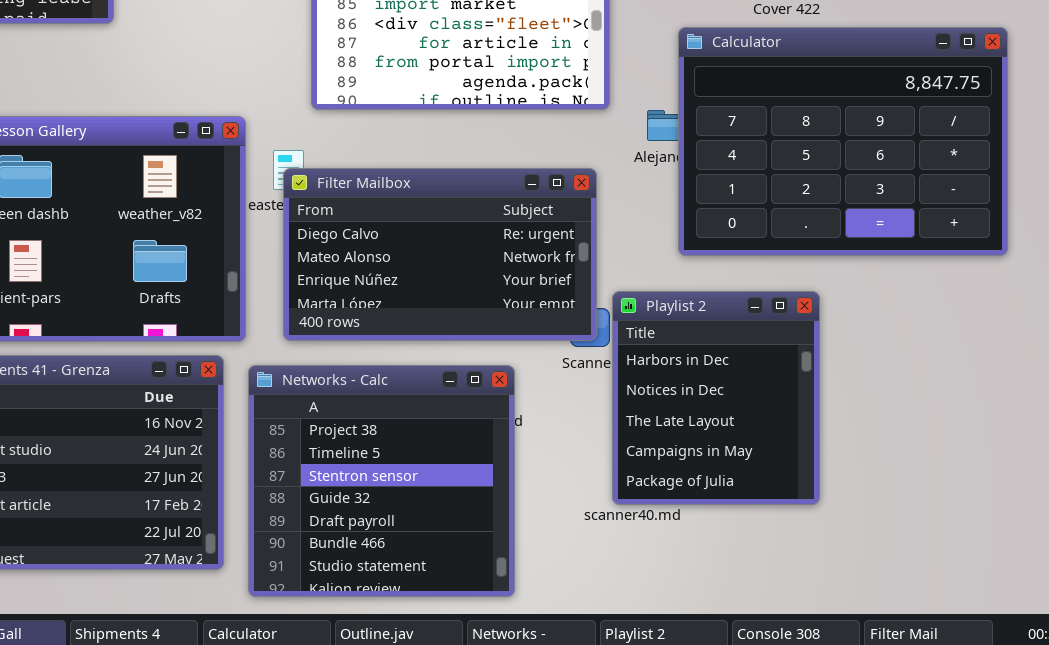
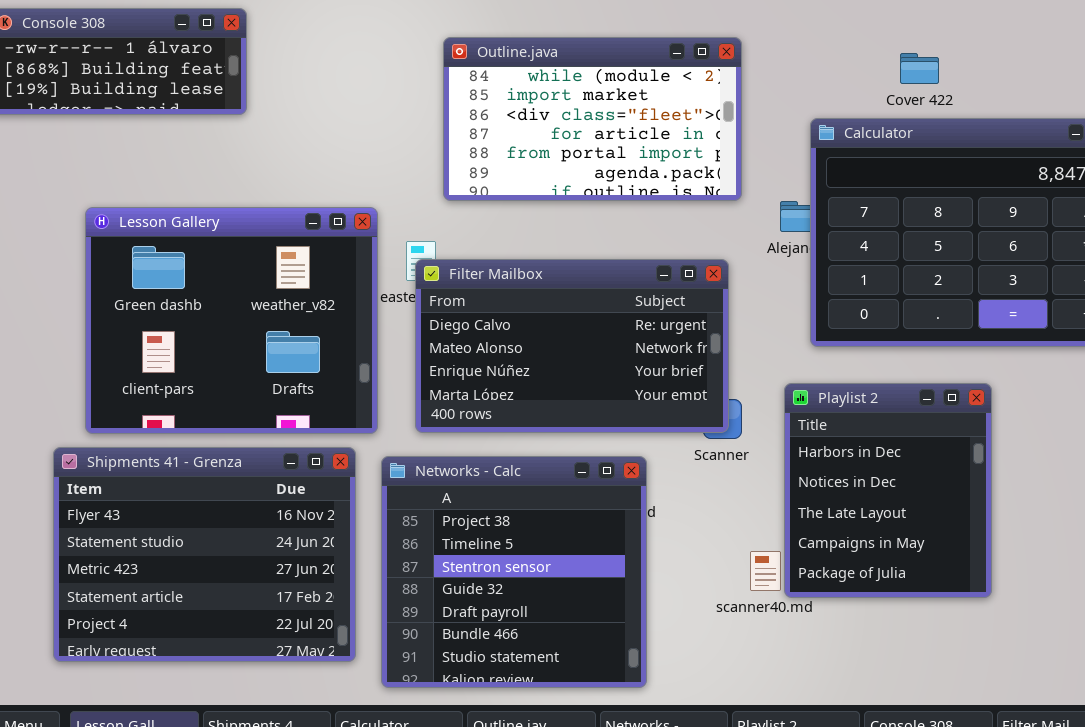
Playlist 2: [612,291,820,505] -> [784,383,992,598], moved

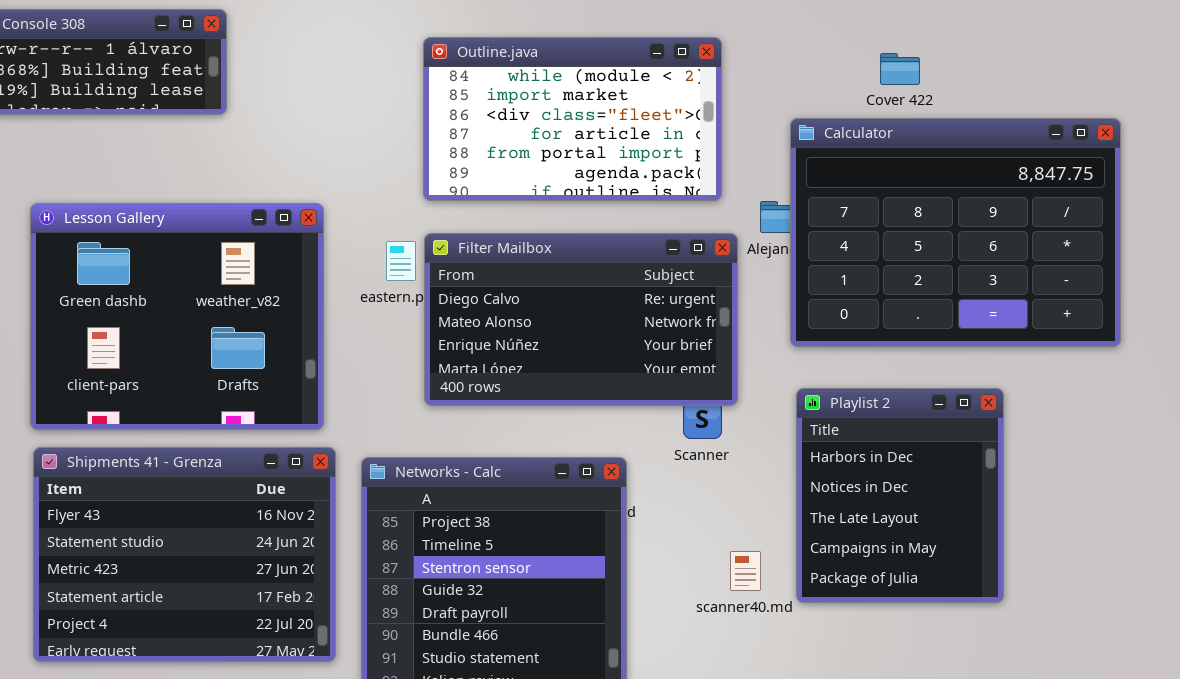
Lesson Gallery: [85,207,378,434] -> [30,203,324,430], moved
Filter Mailbox: [415,259,729,433] -> [424,233,738,406], moved
Playlist 2: [784,383,992,598] -> [796,388,1004,603], moved

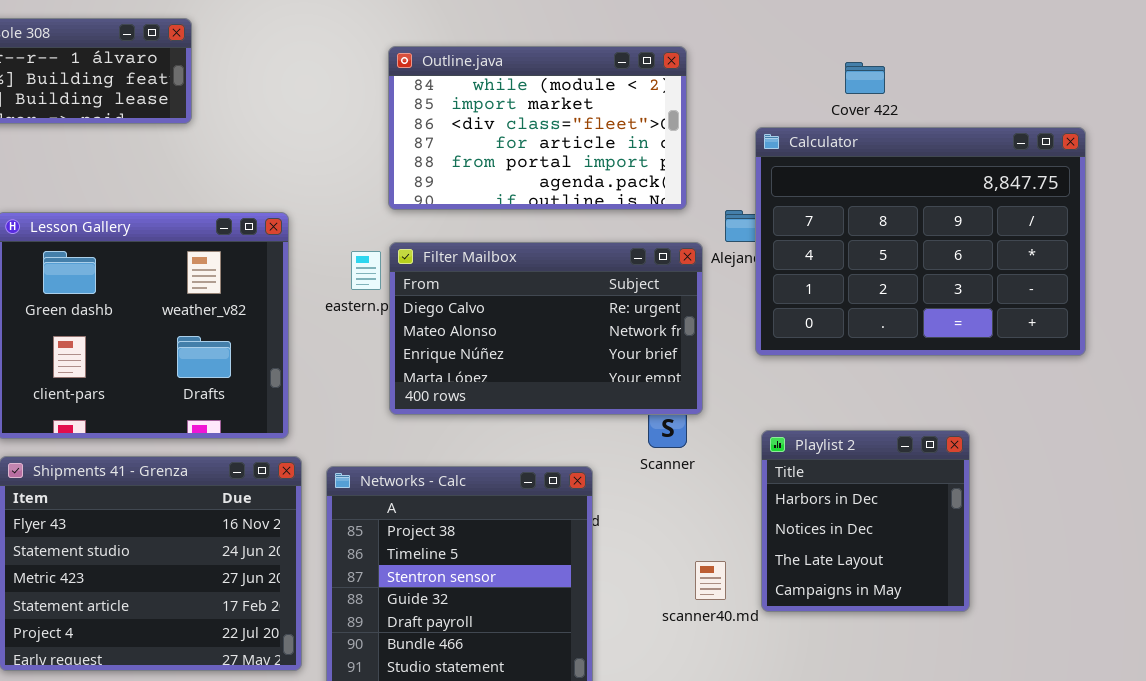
Playlist 2: [796,388,1004,603] -> [761,430,970,612], resized

